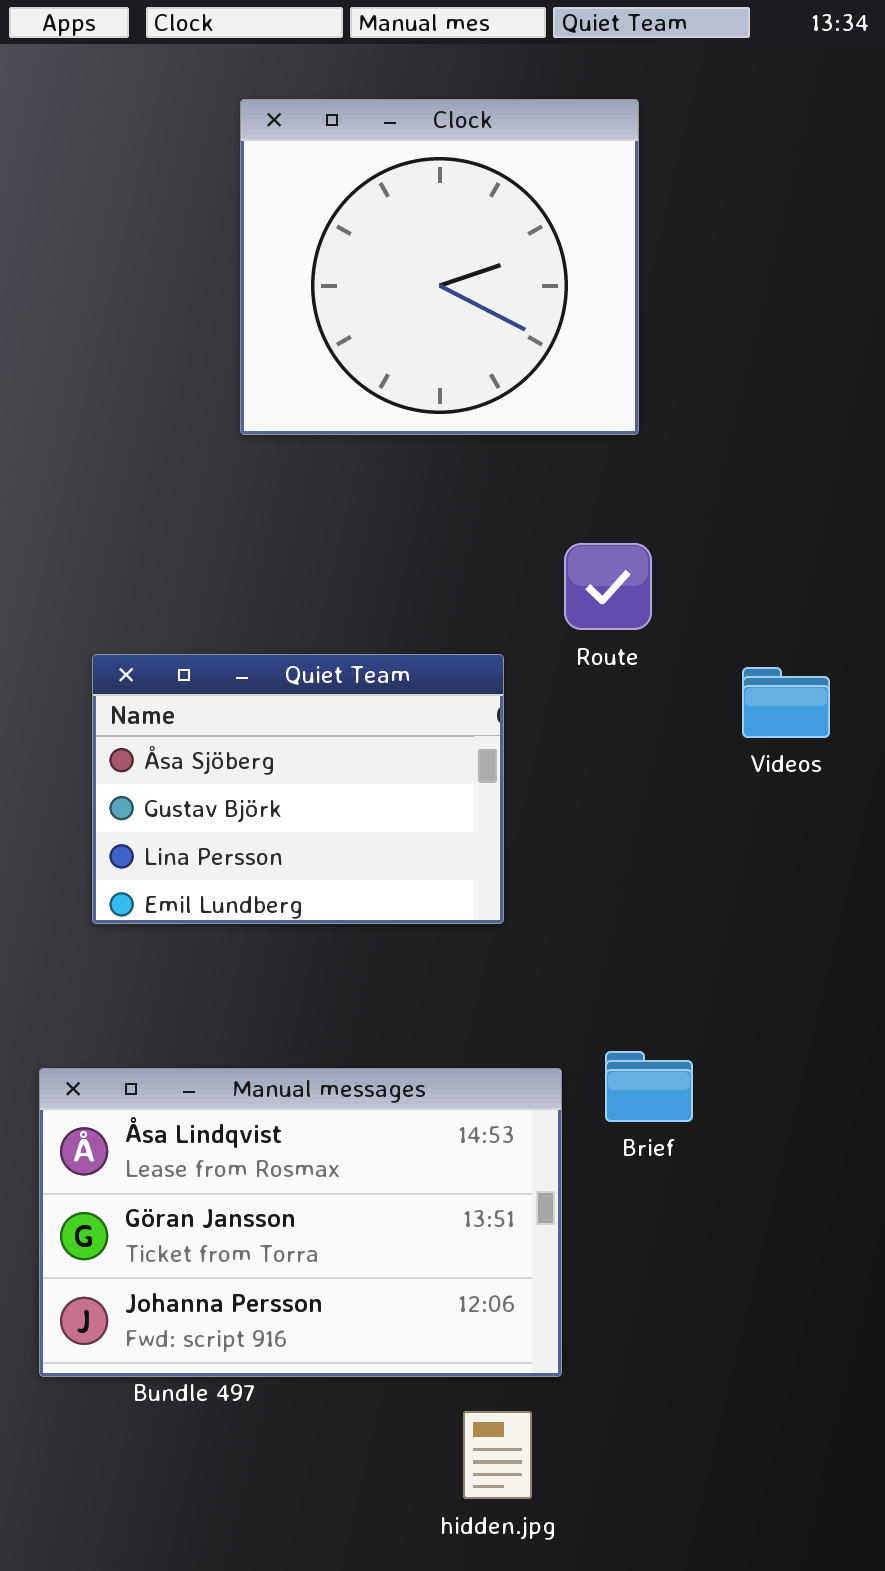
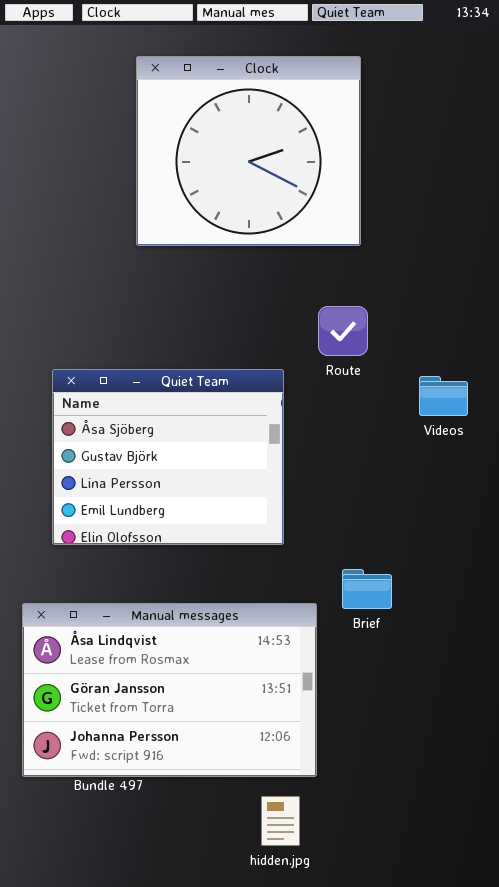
Quiet Team: [92,654,504,924] -> [52,369,284,545], resized
Brief: [605,1051,693,1122] -> [342,569,392,609], moved

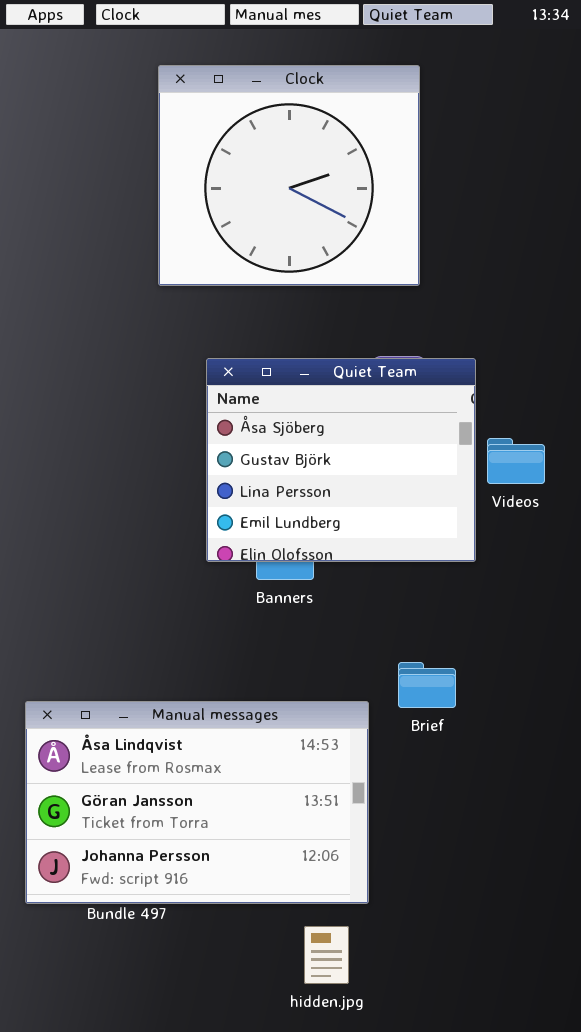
Quiet Team: [52,369,284,545] -> [206,358,476,562], moved

